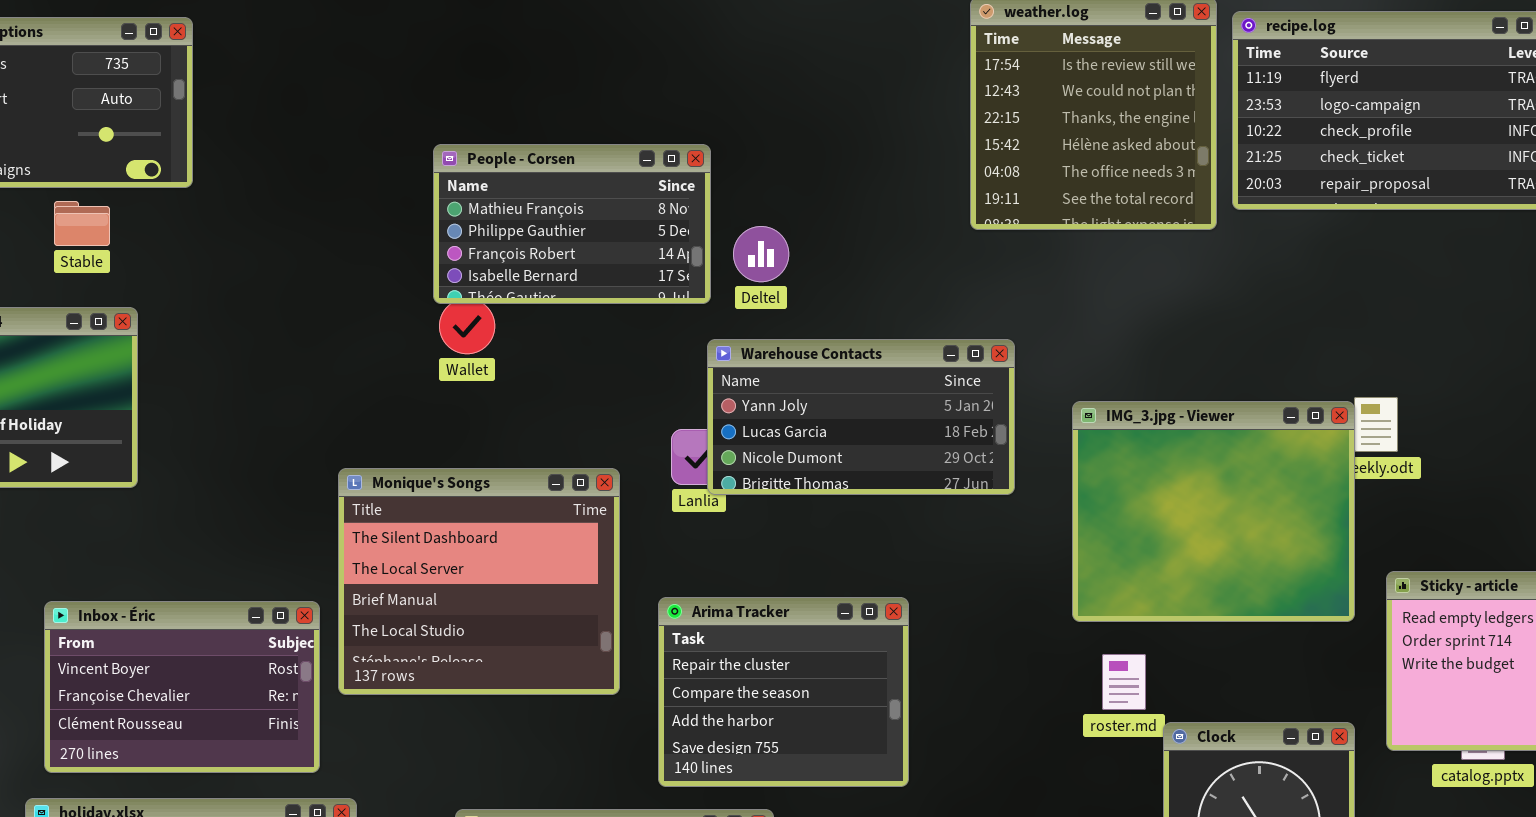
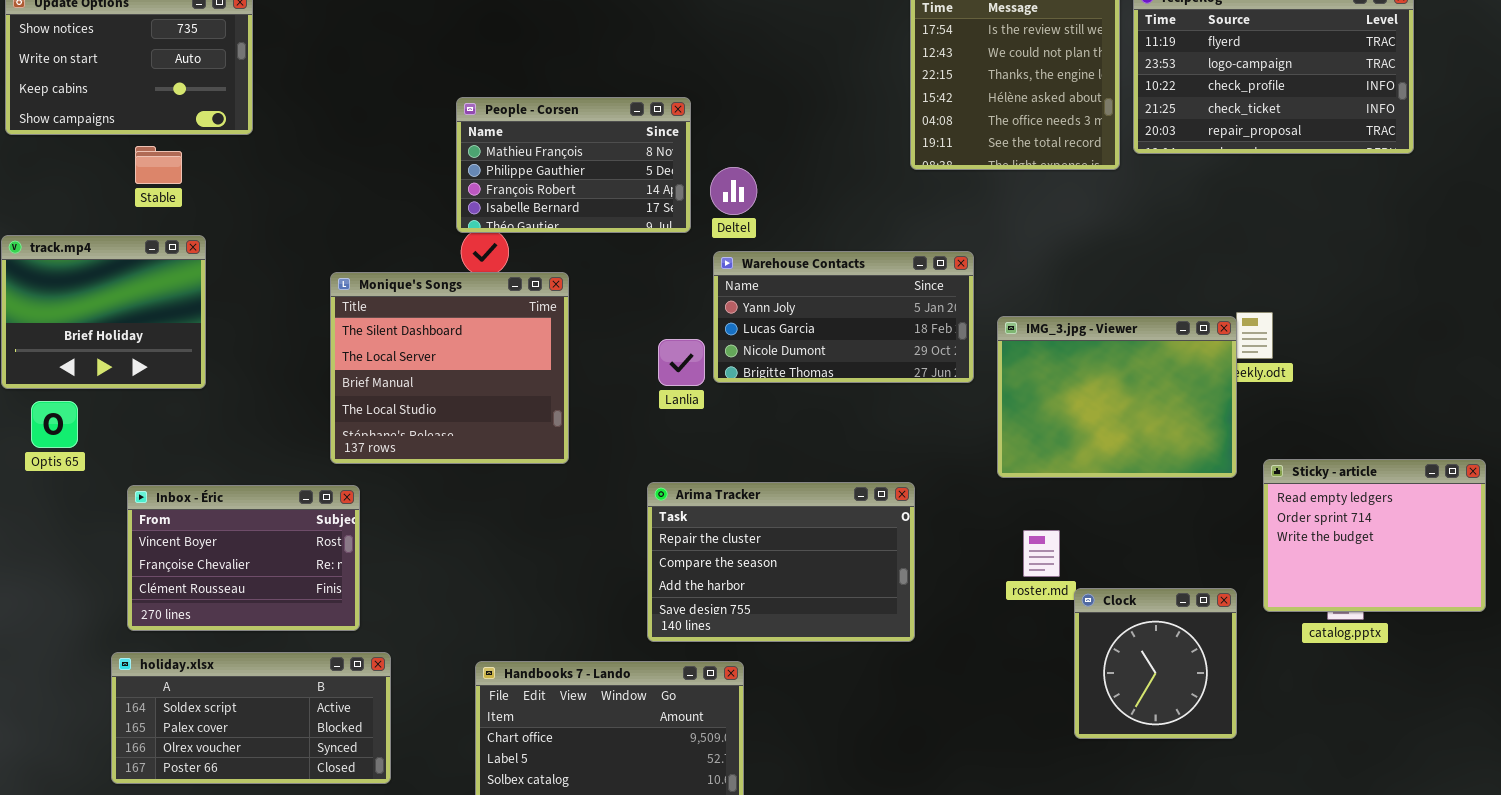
Warehouse Contacts: [707,339,1015,495] -> [713,251,974,383], moved
IMG_3.jpg - Viewer: [1072,401,1355,622] -> [997,316,1237,478], resized
Monique's Songs: [338,468,620,695] -> [330,272,569,464], moved
Arima Tracker: [658,597,909,787] -> [647,482,915,642], resized

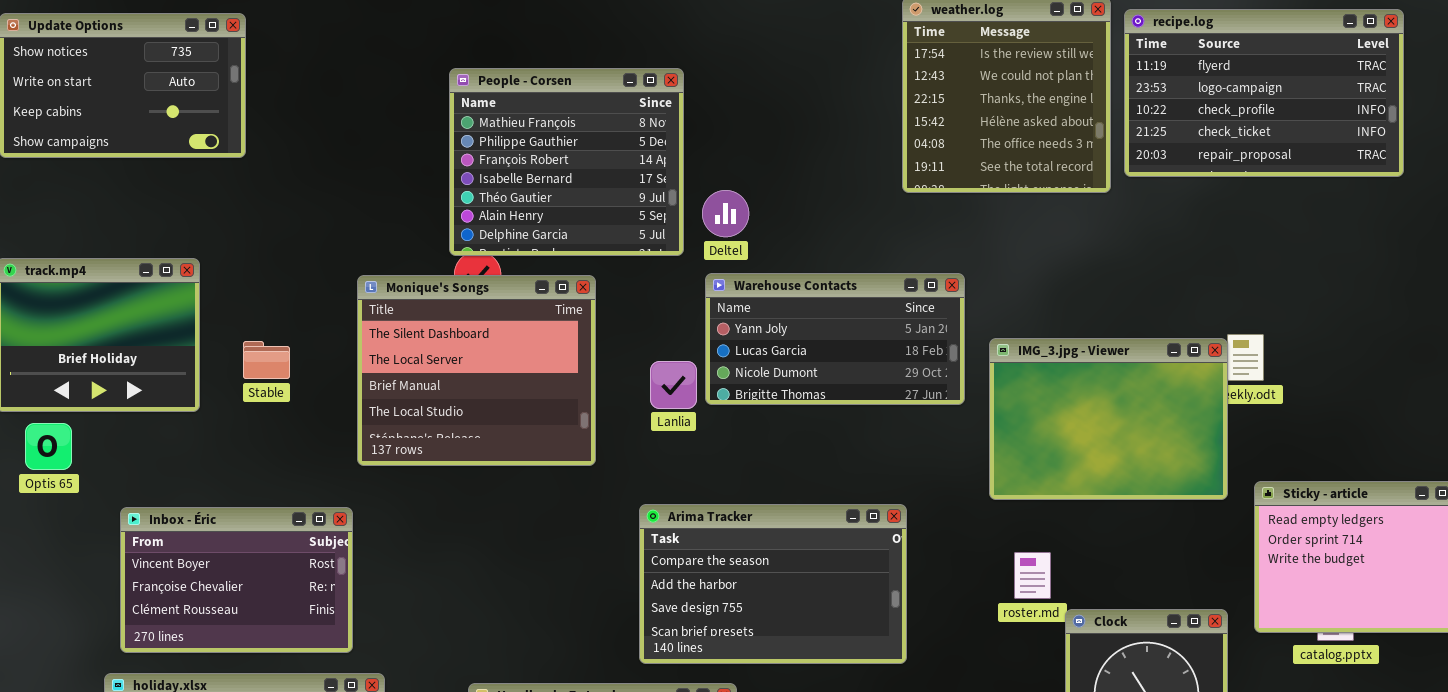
People - Corsen: [456,97,691,233] -> [449,68,684,256], resized
Stable: [135,146,182,184] -> [243,341,290,379], moved
Monique's Songs: [330,272,569,464] -> [357,275,596,466], moved
Arima Tracker: [647,482,915,642] -> [639,504,907,664], scrolled down 1 row

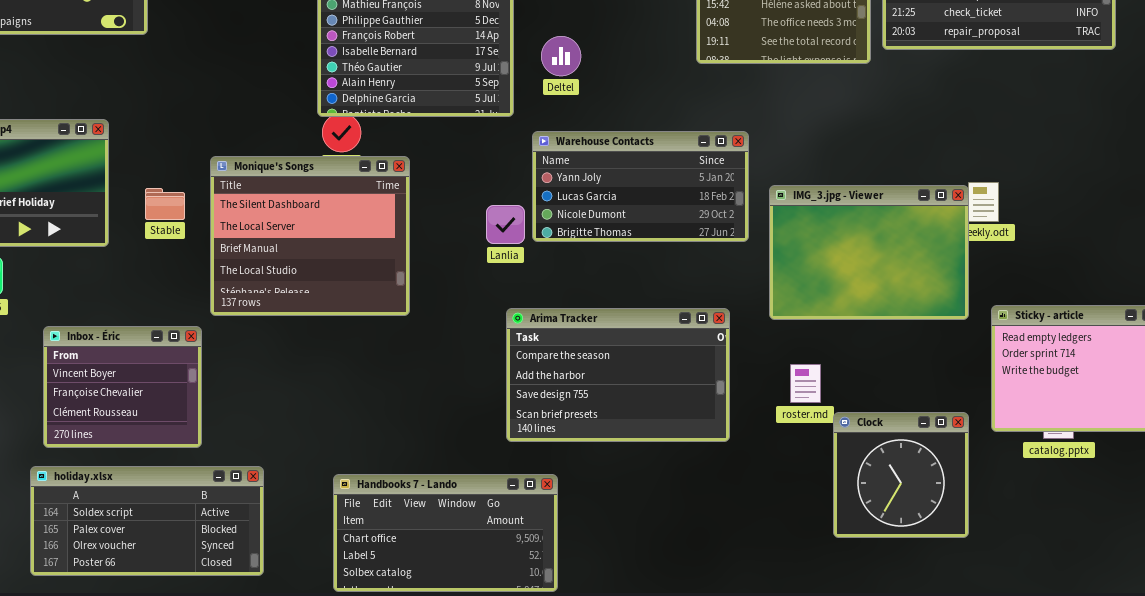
Deltel: [702,190,749,237] -> [541,36,581,76], moved
Monique's Songs: [357,275,596,466] -> [210,156,410,316], moved
Arima Tracker: [639,504,907,664] -> [506,308,730,442], moved
Inbox - Éric: [120,507,353,653] -> [43,326,202,448], resized

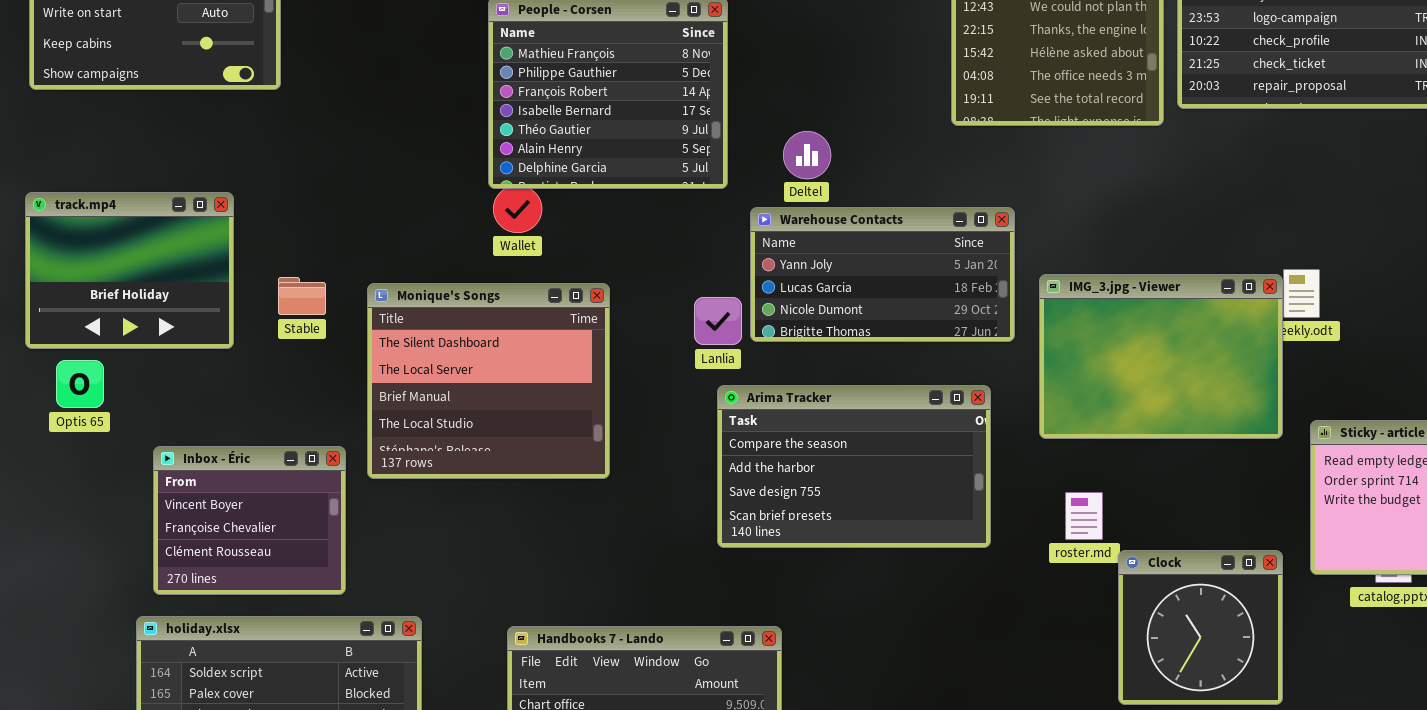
Deltel: [541,36,581,76] -> [783,131,831,179], moved
Monique's Songs: [210,156,410,316] -> [367,283,610,479], moved
Arima Tracker: [506,308,730,442] -> [717,385,991,548], moved

